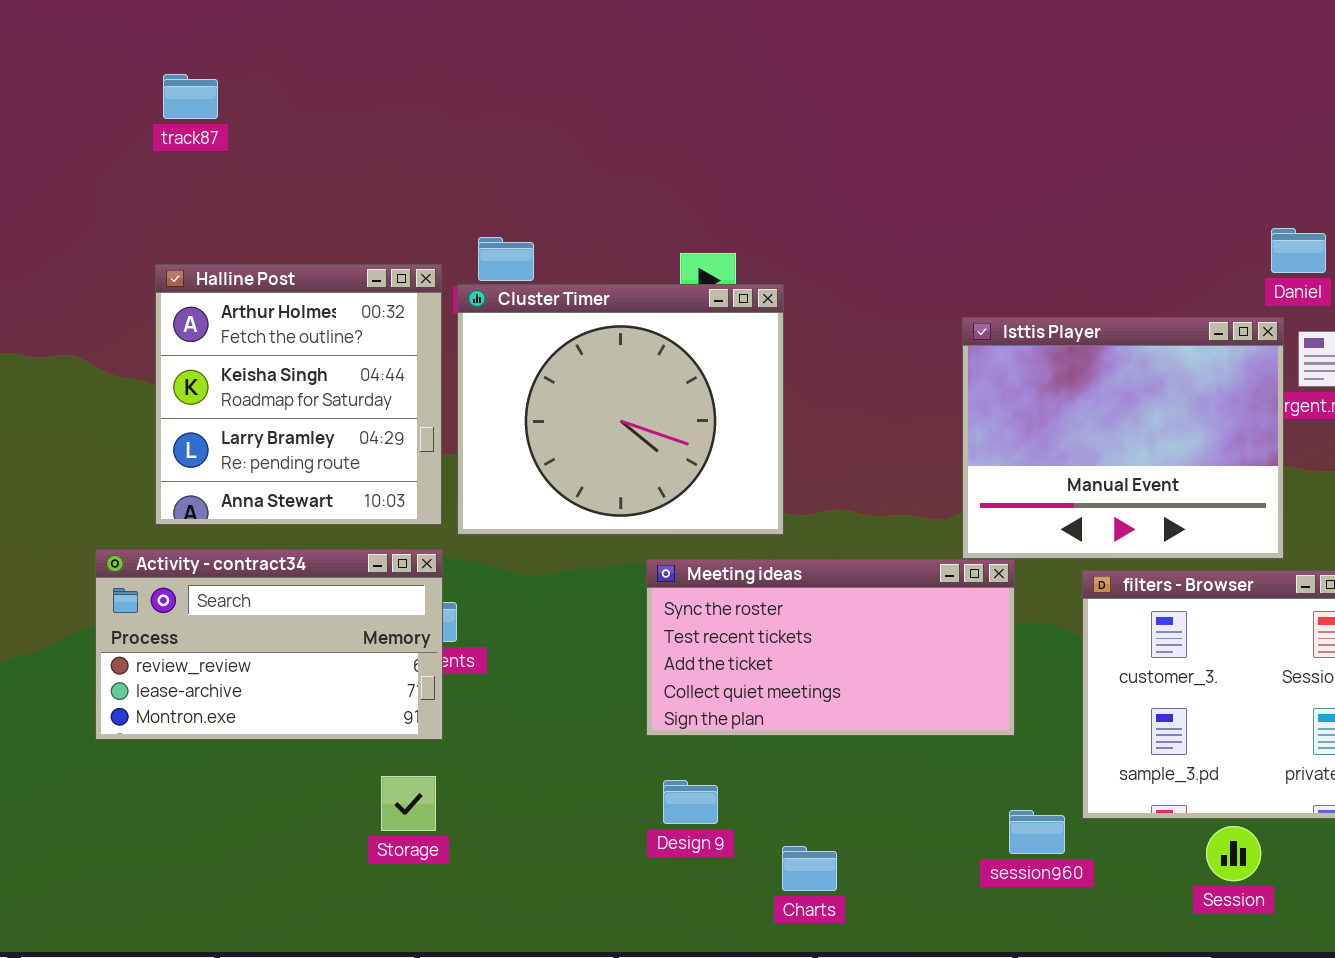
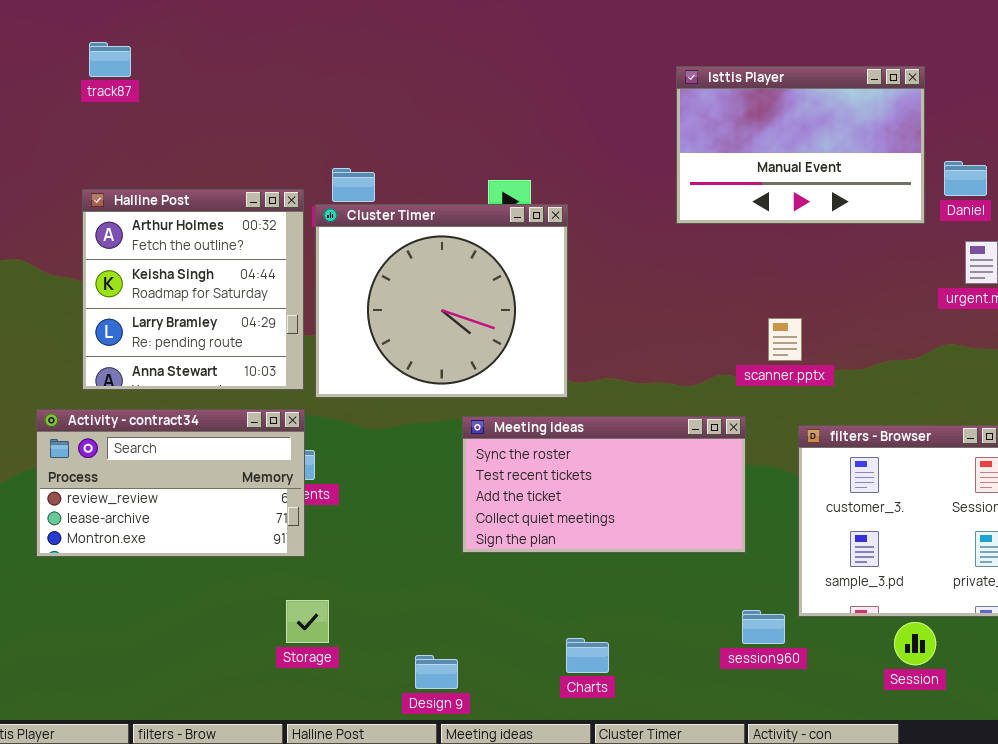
Isttis Player: [962,317,1284,559] -> [676,66,925,224], moved, resized
Storage: [381,776,436,831] -> [286,600,329,643], moved
Design 9: [663,780,718,824] -> [415,655,458,689], moved

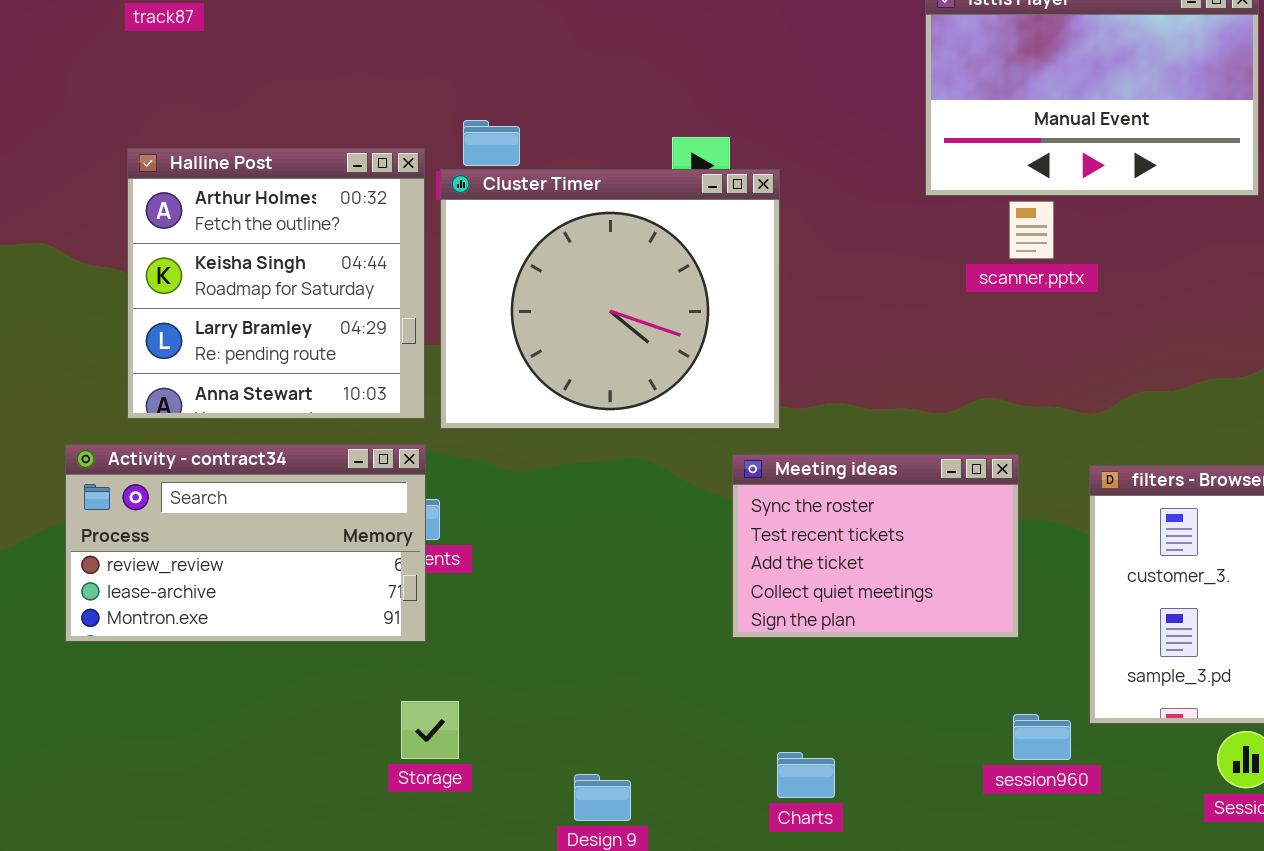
scanner.pptx: [768,318,802,361] -> [1009,201,1054,259], moved
Meeting ideas: [462,416,746,553] -> [732,454,1019,638], resized

